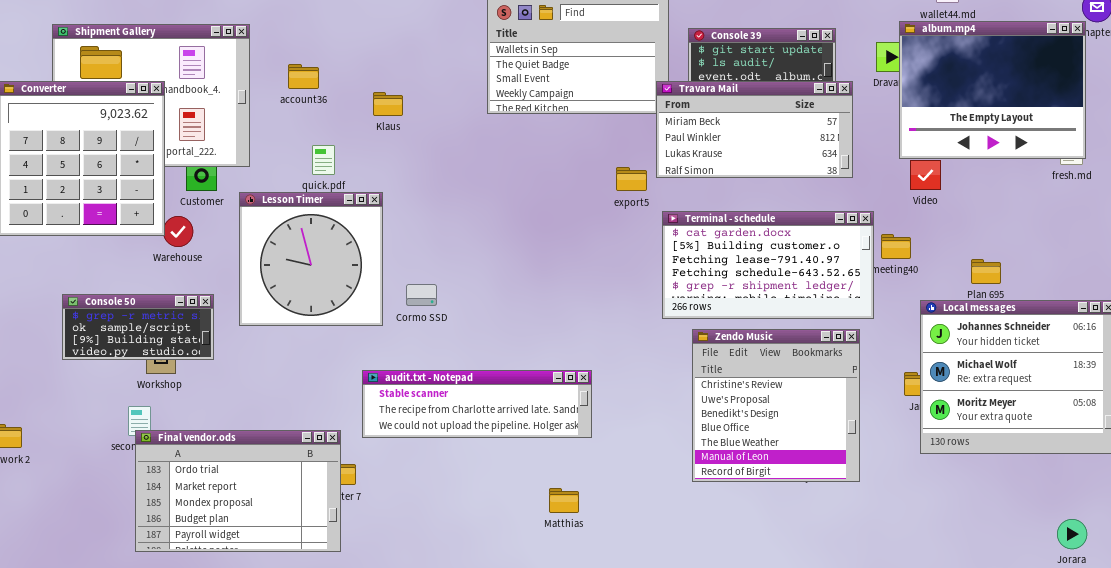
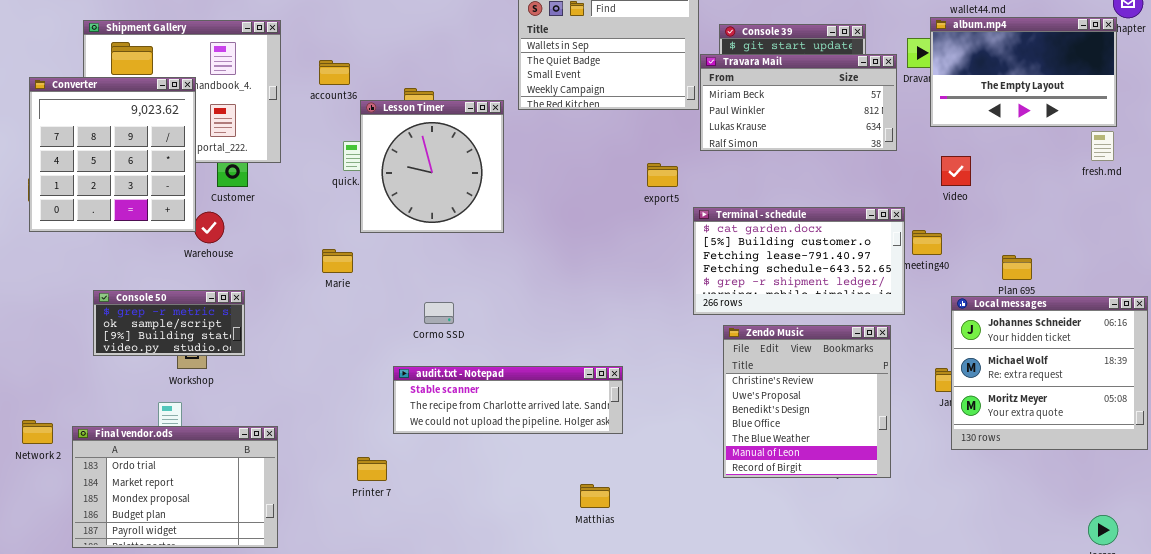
album.mp4: [899,21,1086,159] -> [930,17,1117,127], resized
Travara Mail: [656,81,853,178] -> [700,54,897,151], moved
Lesson Timer: [239,192,383,326] -> [360,100,504,233], moved
Cormo SSD: [406,284,437,306] -> [424,302,454,324], moved
Final vendor.ods: [135,430,341,552] -> [72,426,278,548], moved

